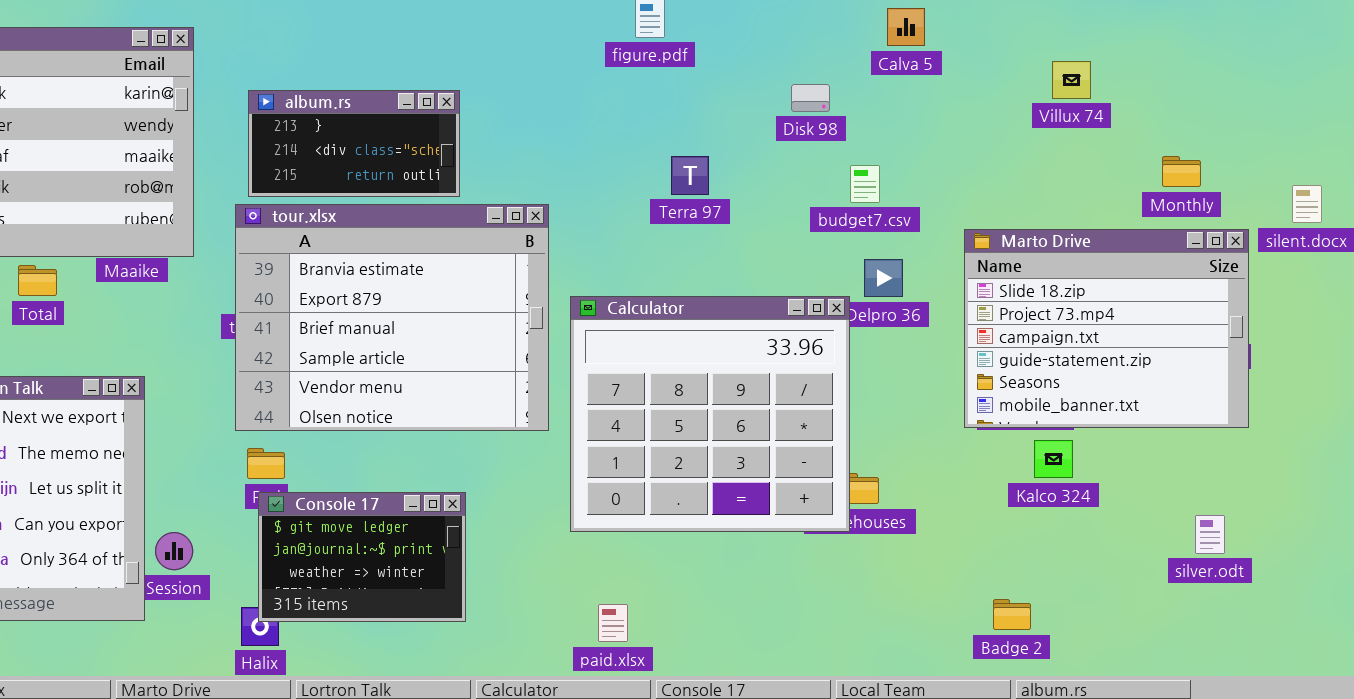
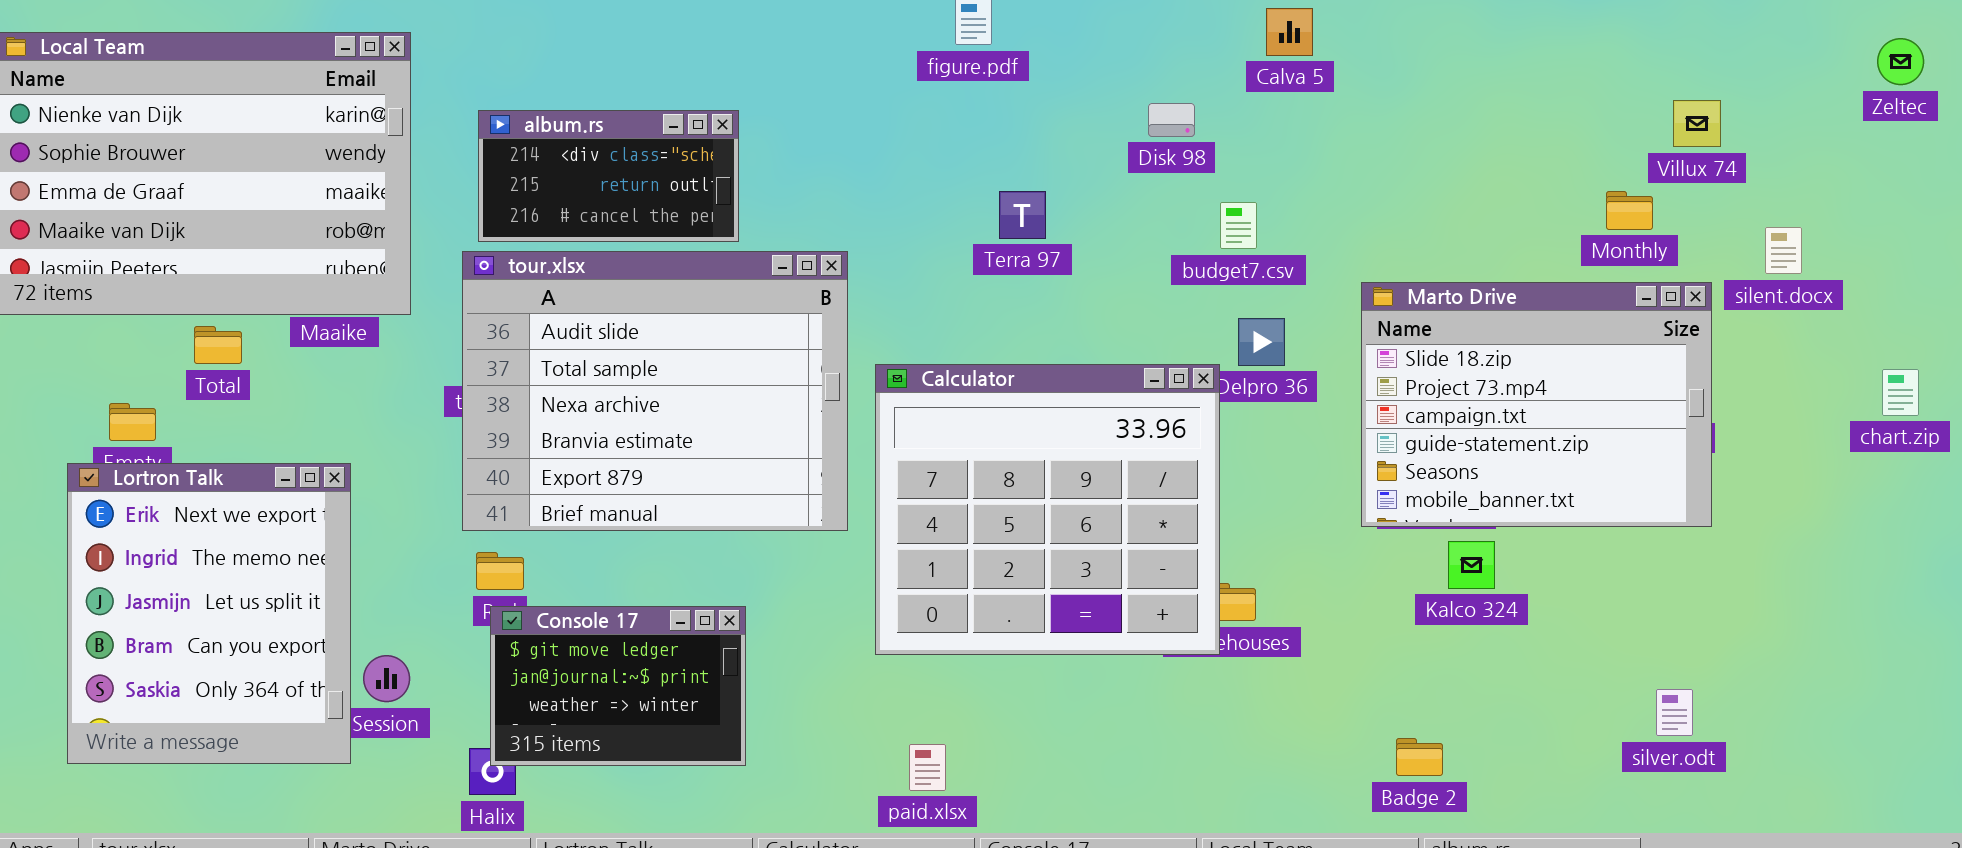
Villux 74: [1052,61,1091,99] -> [1673,100,1721,147], moved
album.rs: [248,90,460,197] -> [478,110,739,242], scrolled down 1 row
tour.xlsx: [235,204,549,431] -> [462,251,848,531], scrolled up 3 rows
silver.odt: [1195,515,1225,554] -> [1656,689,1693,736], moved

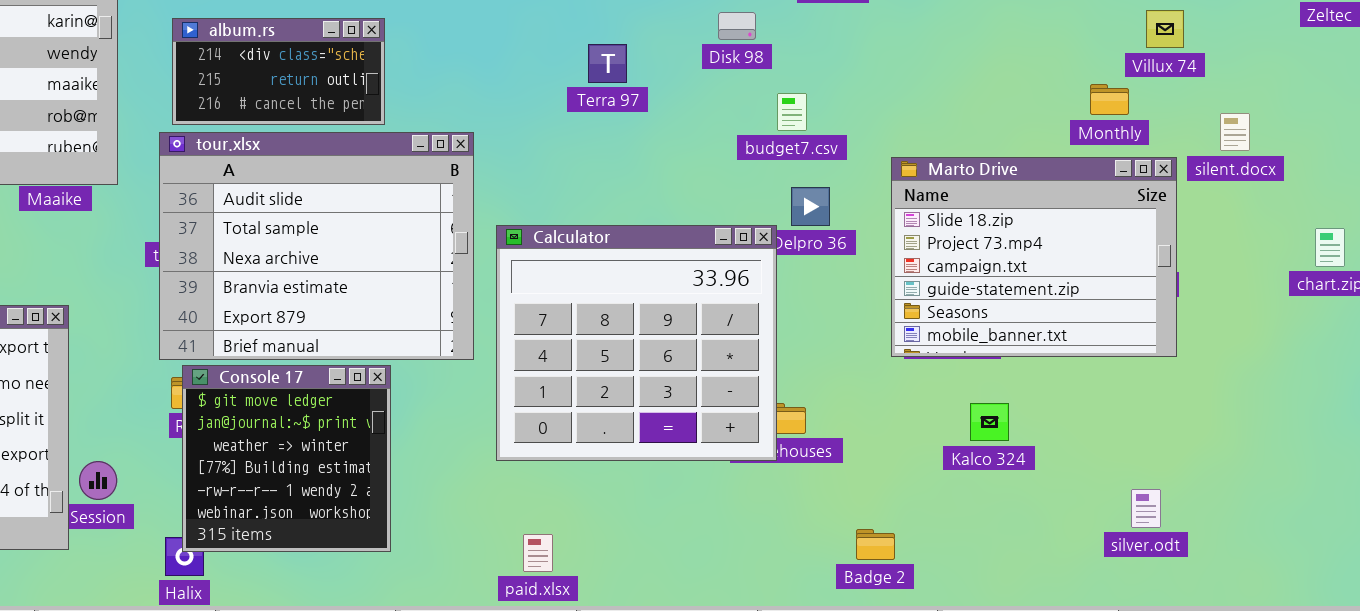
Terra 97: [999,191,1046,239] -> [588,44,627,83], moved
Kalco 324: [1448,541,1495,589] -> [970,403,1009,441], moved
Console 17: [490,606,746,766] -> [182,365,391,552], resized
Badge 2: [1396,738,1443,776] -> [856,529,895,560], moved

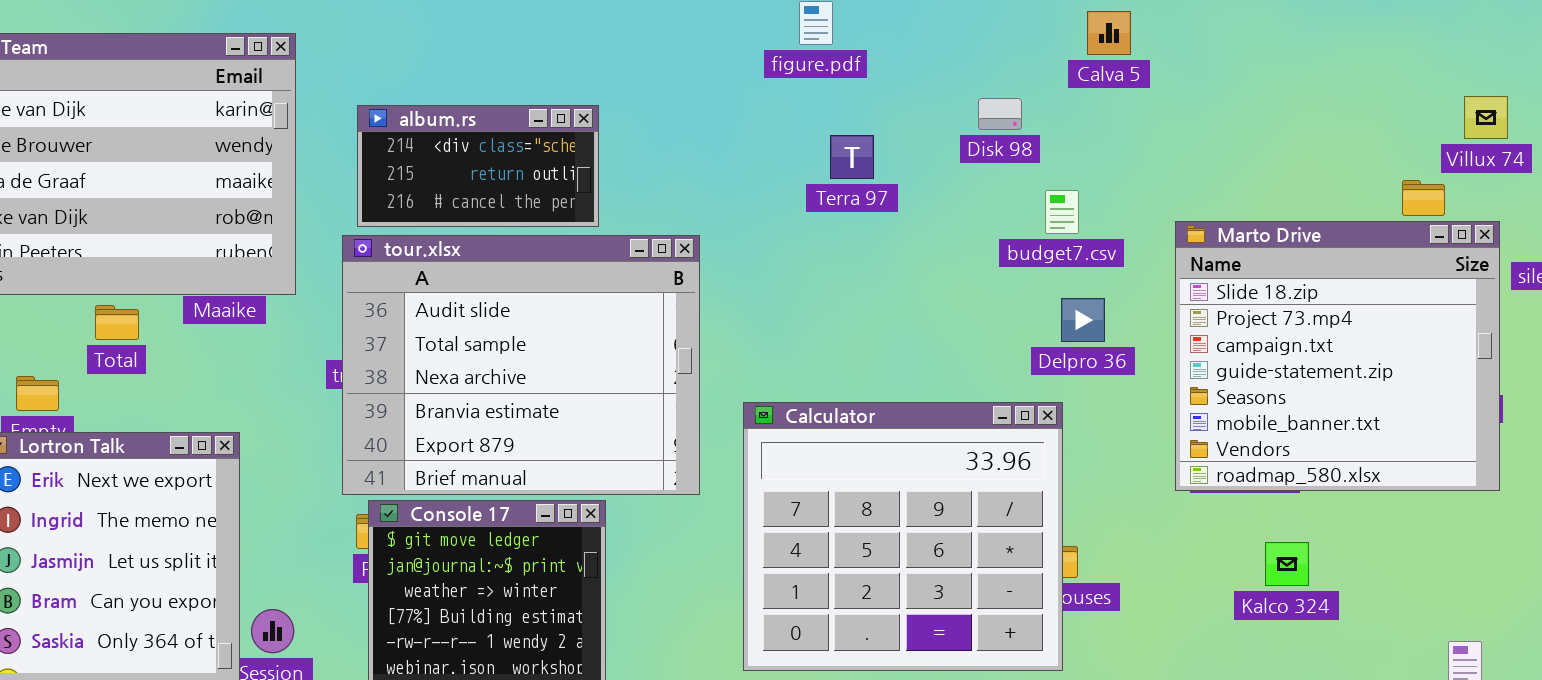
Marto Drive: [891,157,1177,357] -> [1175,221,1500,491], resized
Calculator: [496,225,777,461] -> [743,402,1063,671], moved

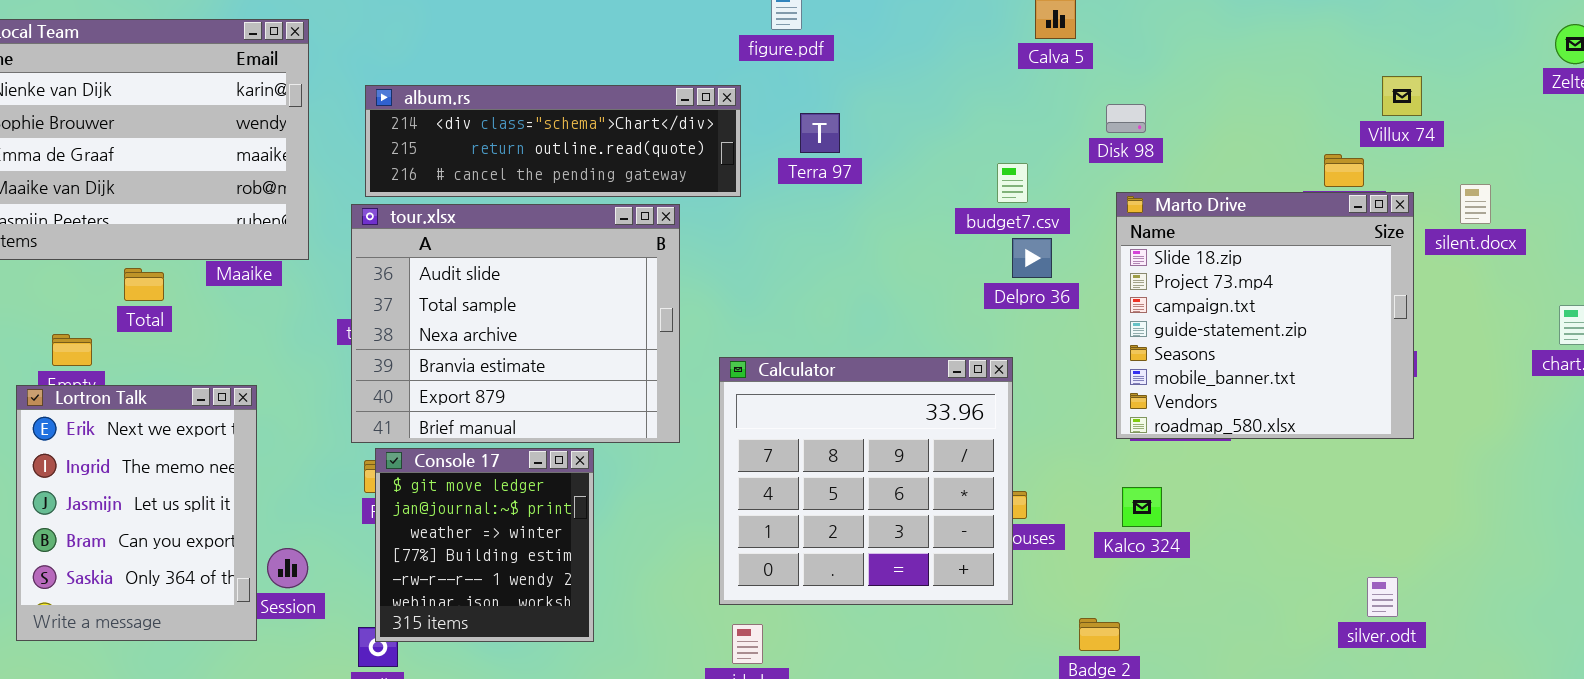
Disk 98: [978,98,1022,130] -> [1106,104,1146,133], moved
album.rs: [357,105,599,227] -> [365,85,741,197], resized
Delpro 36: [1061,298,1105,342] -> [1012,238,1052,278], moved
Kalco 324: [1265,542,1309,586] -> [1122,487,1162,527], moved

